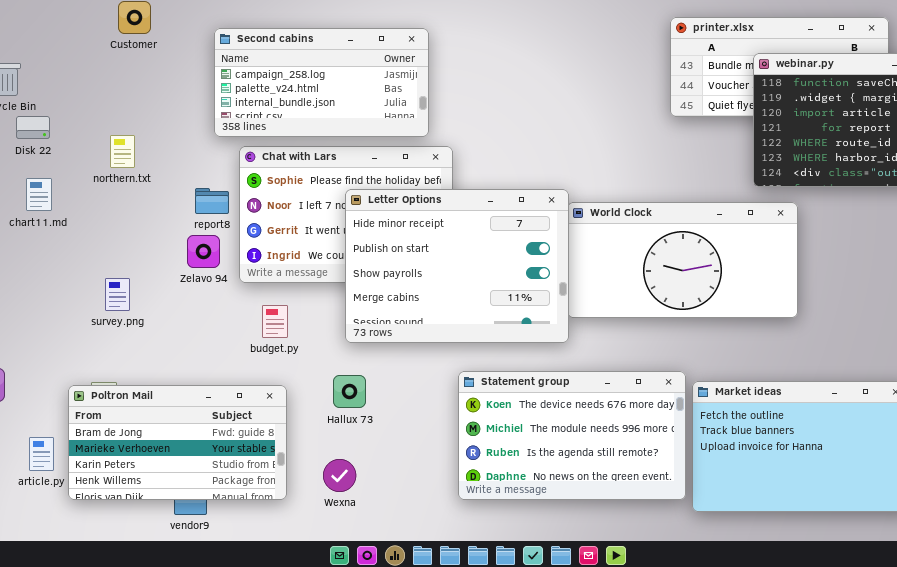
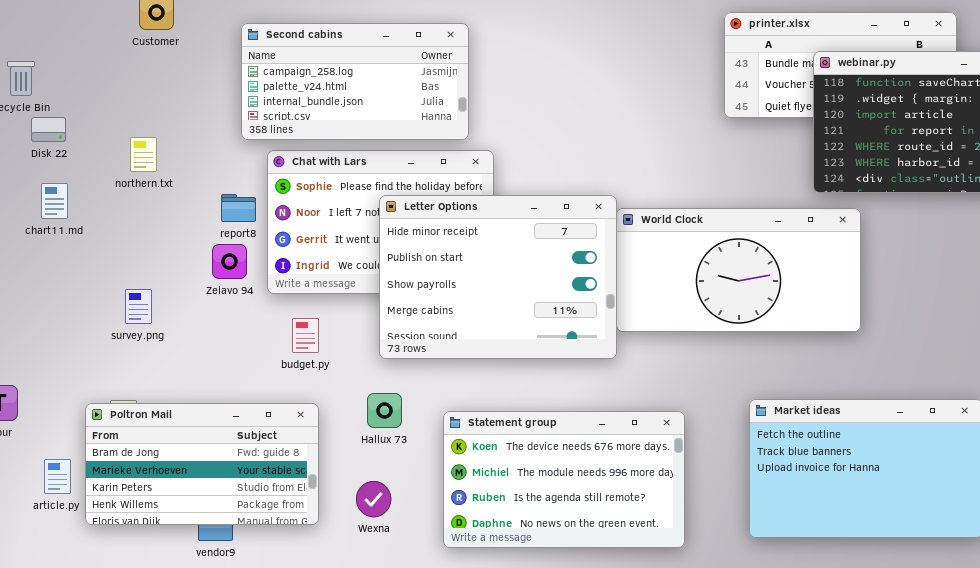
Statement group: [458,371,686,500] -> [443,411,685,548], moved

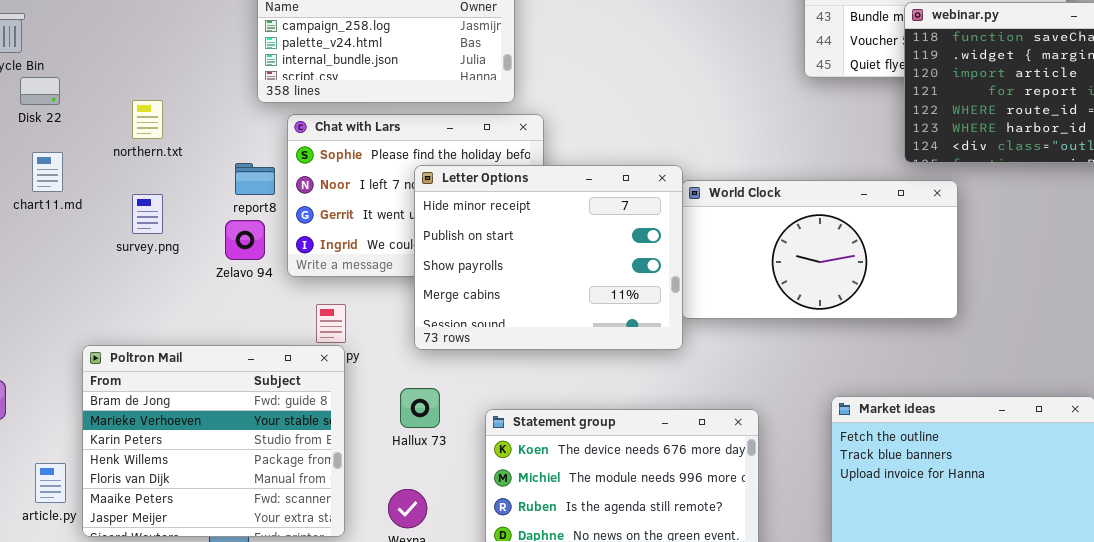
survey.png: [125,289,152,324] -> [132,194,163,234], moved
Poltron Mail: [85,403,319,525] -> [82,345,345,537], resized

